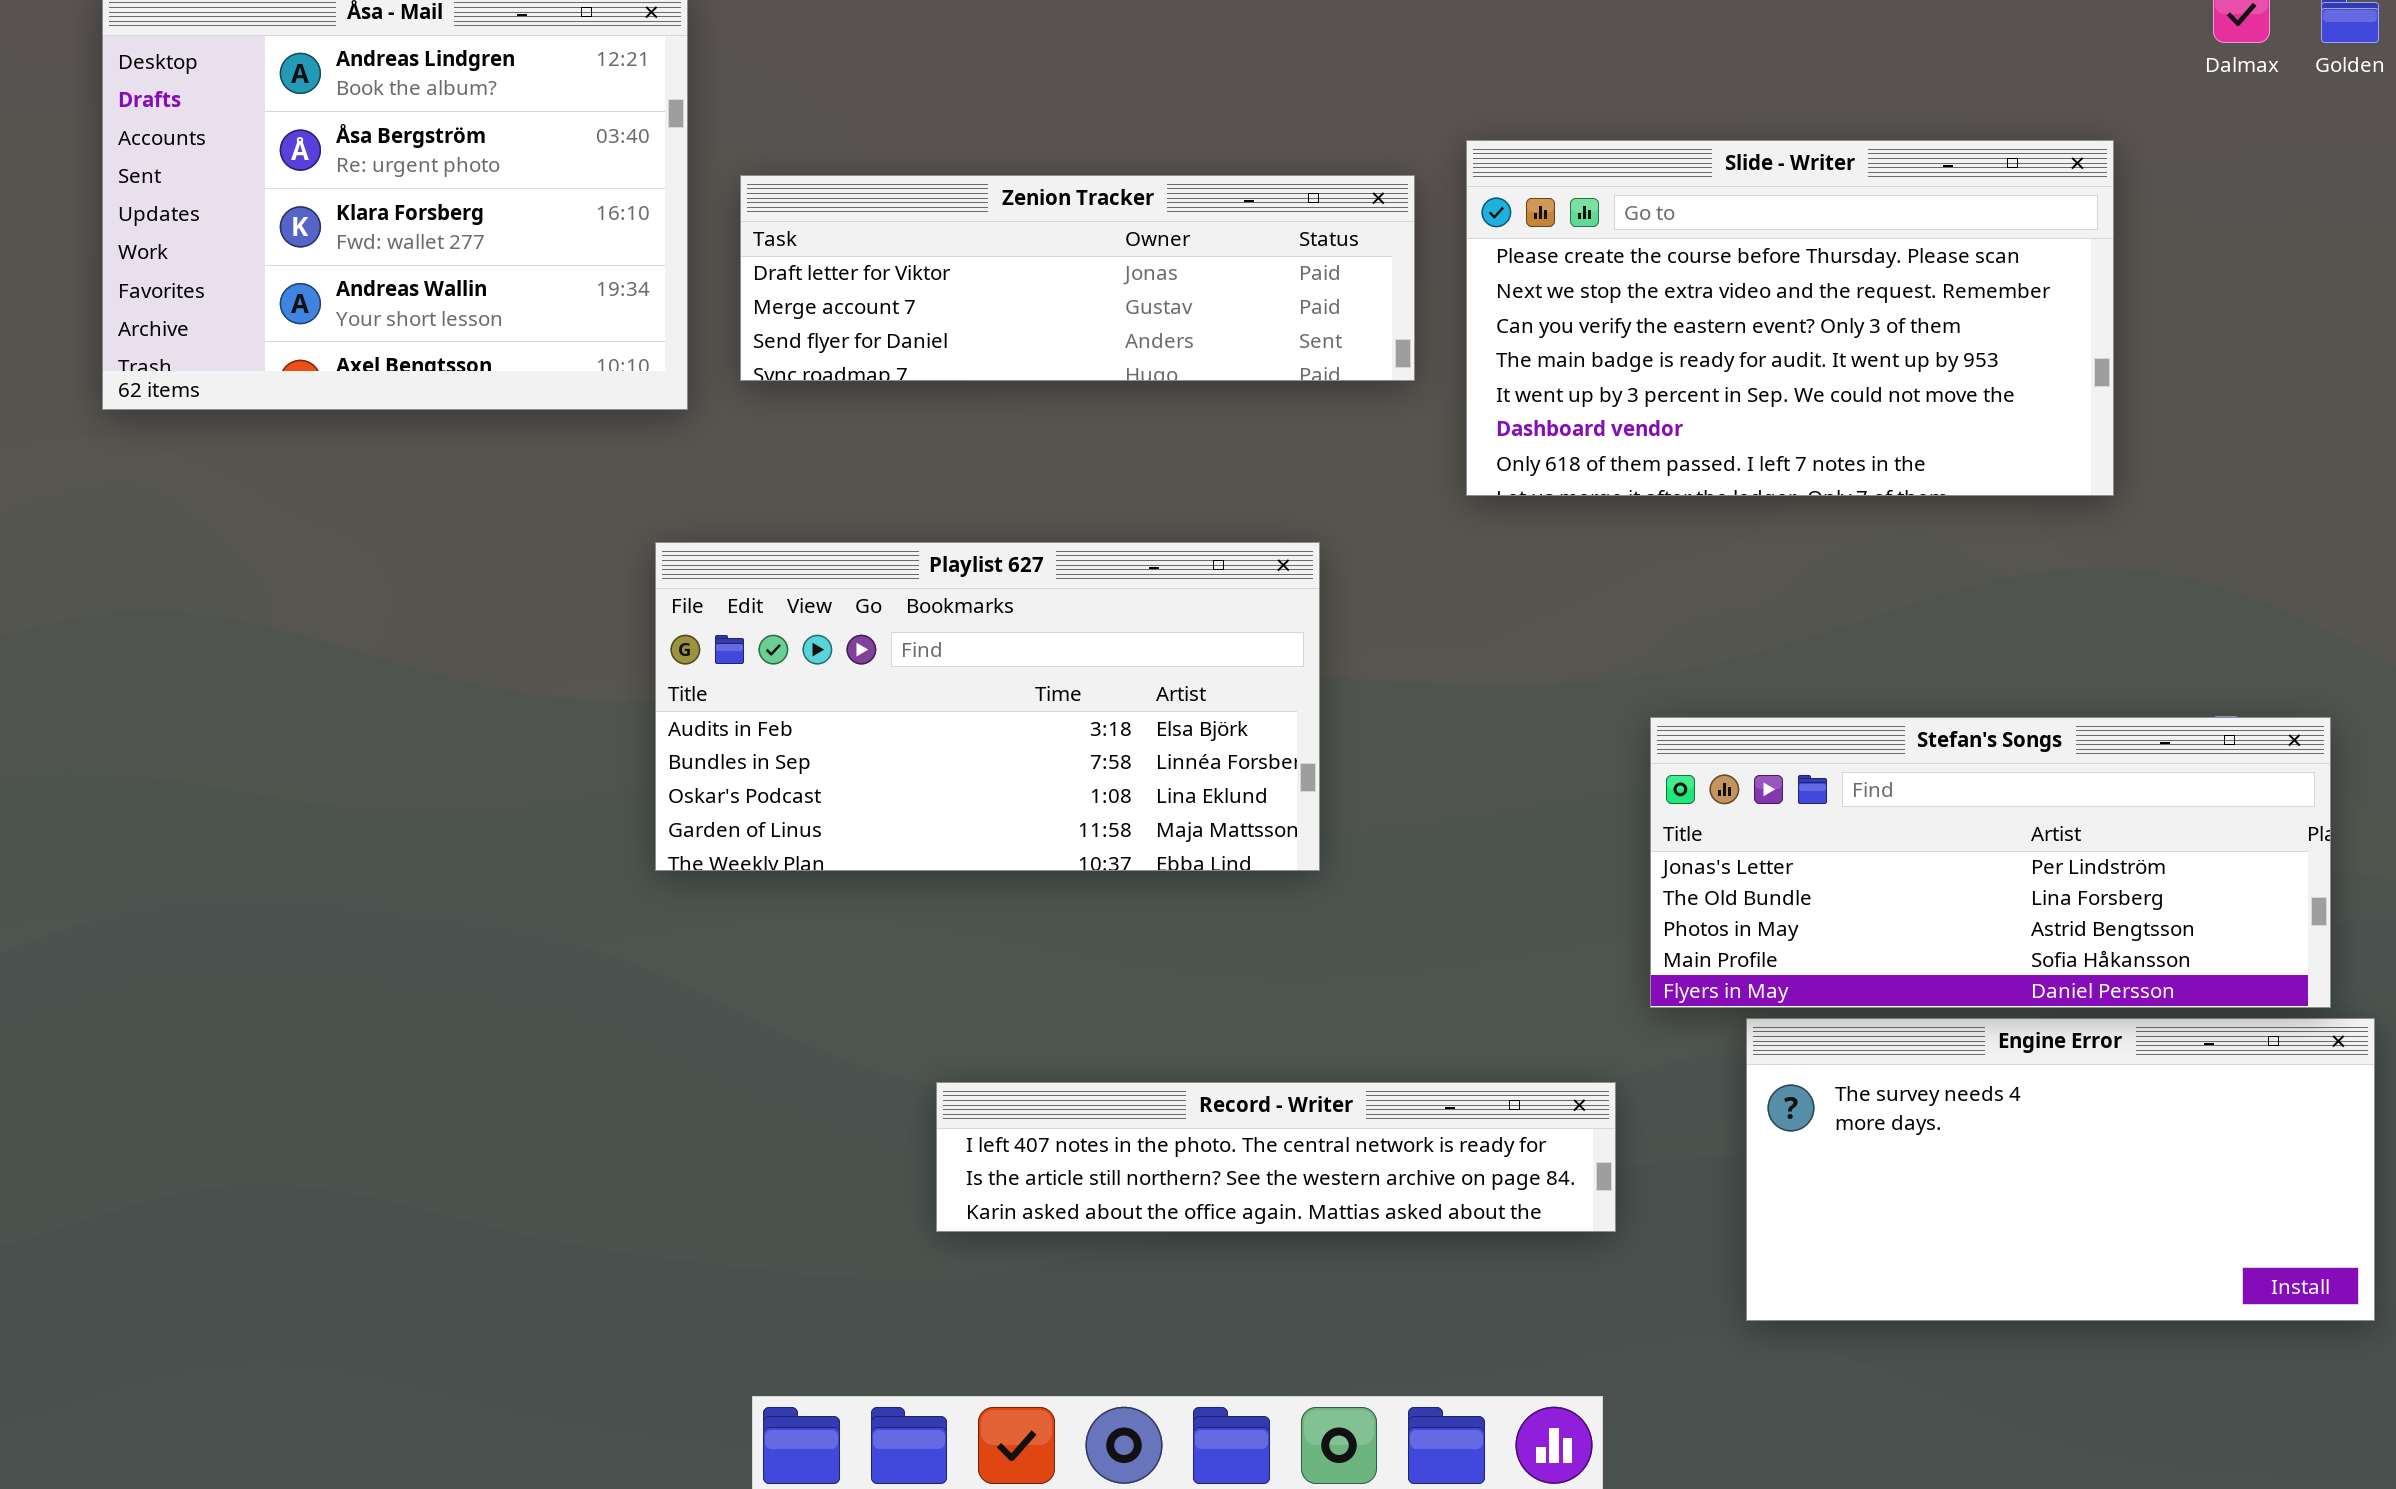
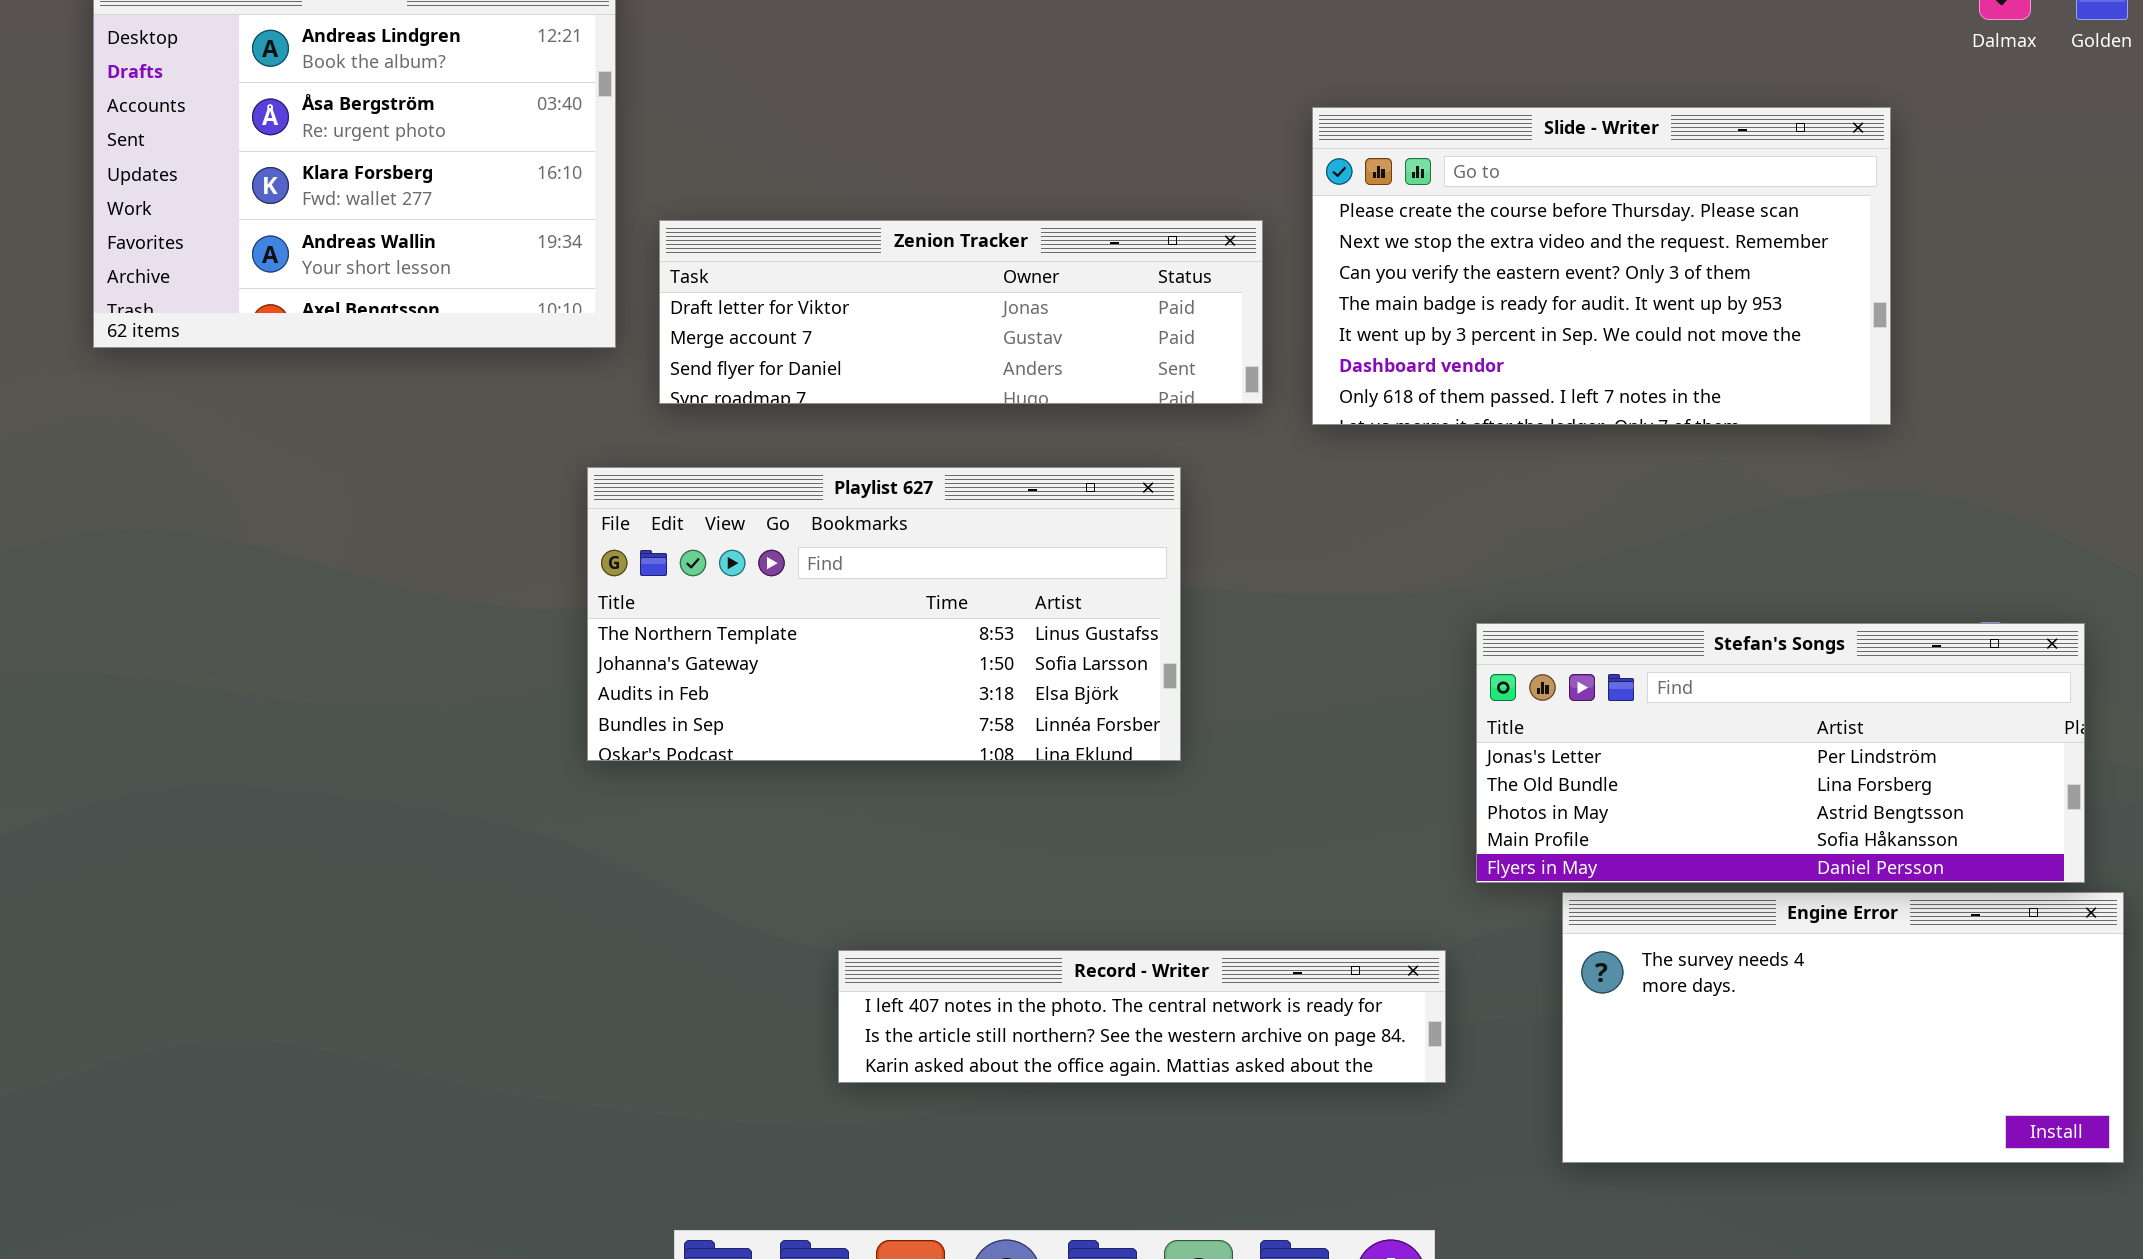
Zenion Tracker: [740,175,1415,381] -> [659,220,1263,404], moved
Playlist 627: [655,542,1320,871] -> [587,467,1181,761], scrolled up 2 rows

